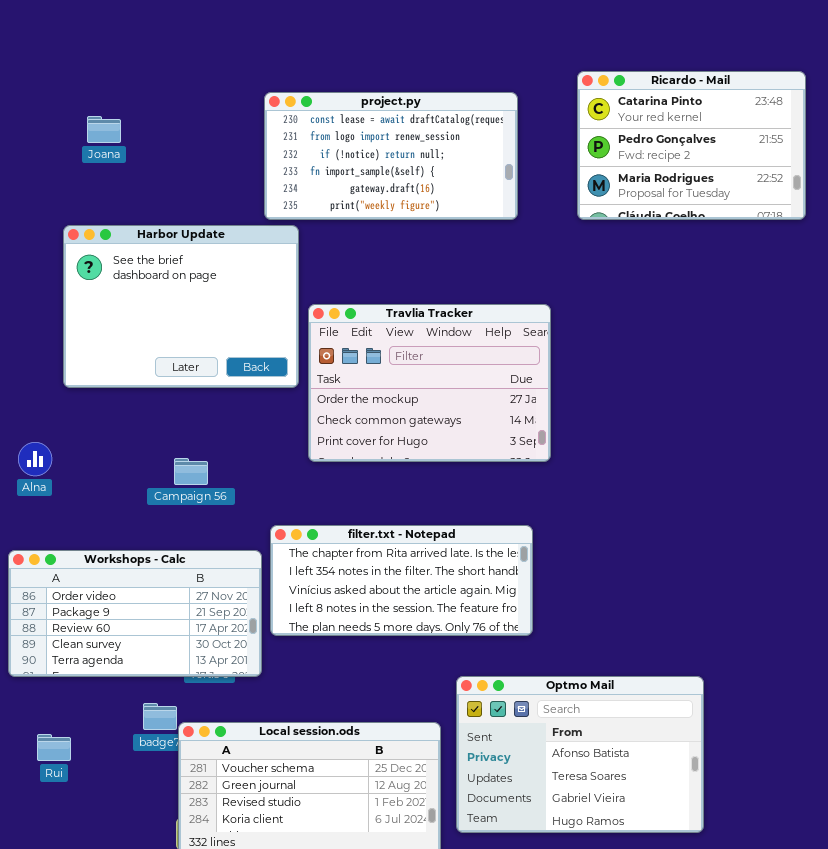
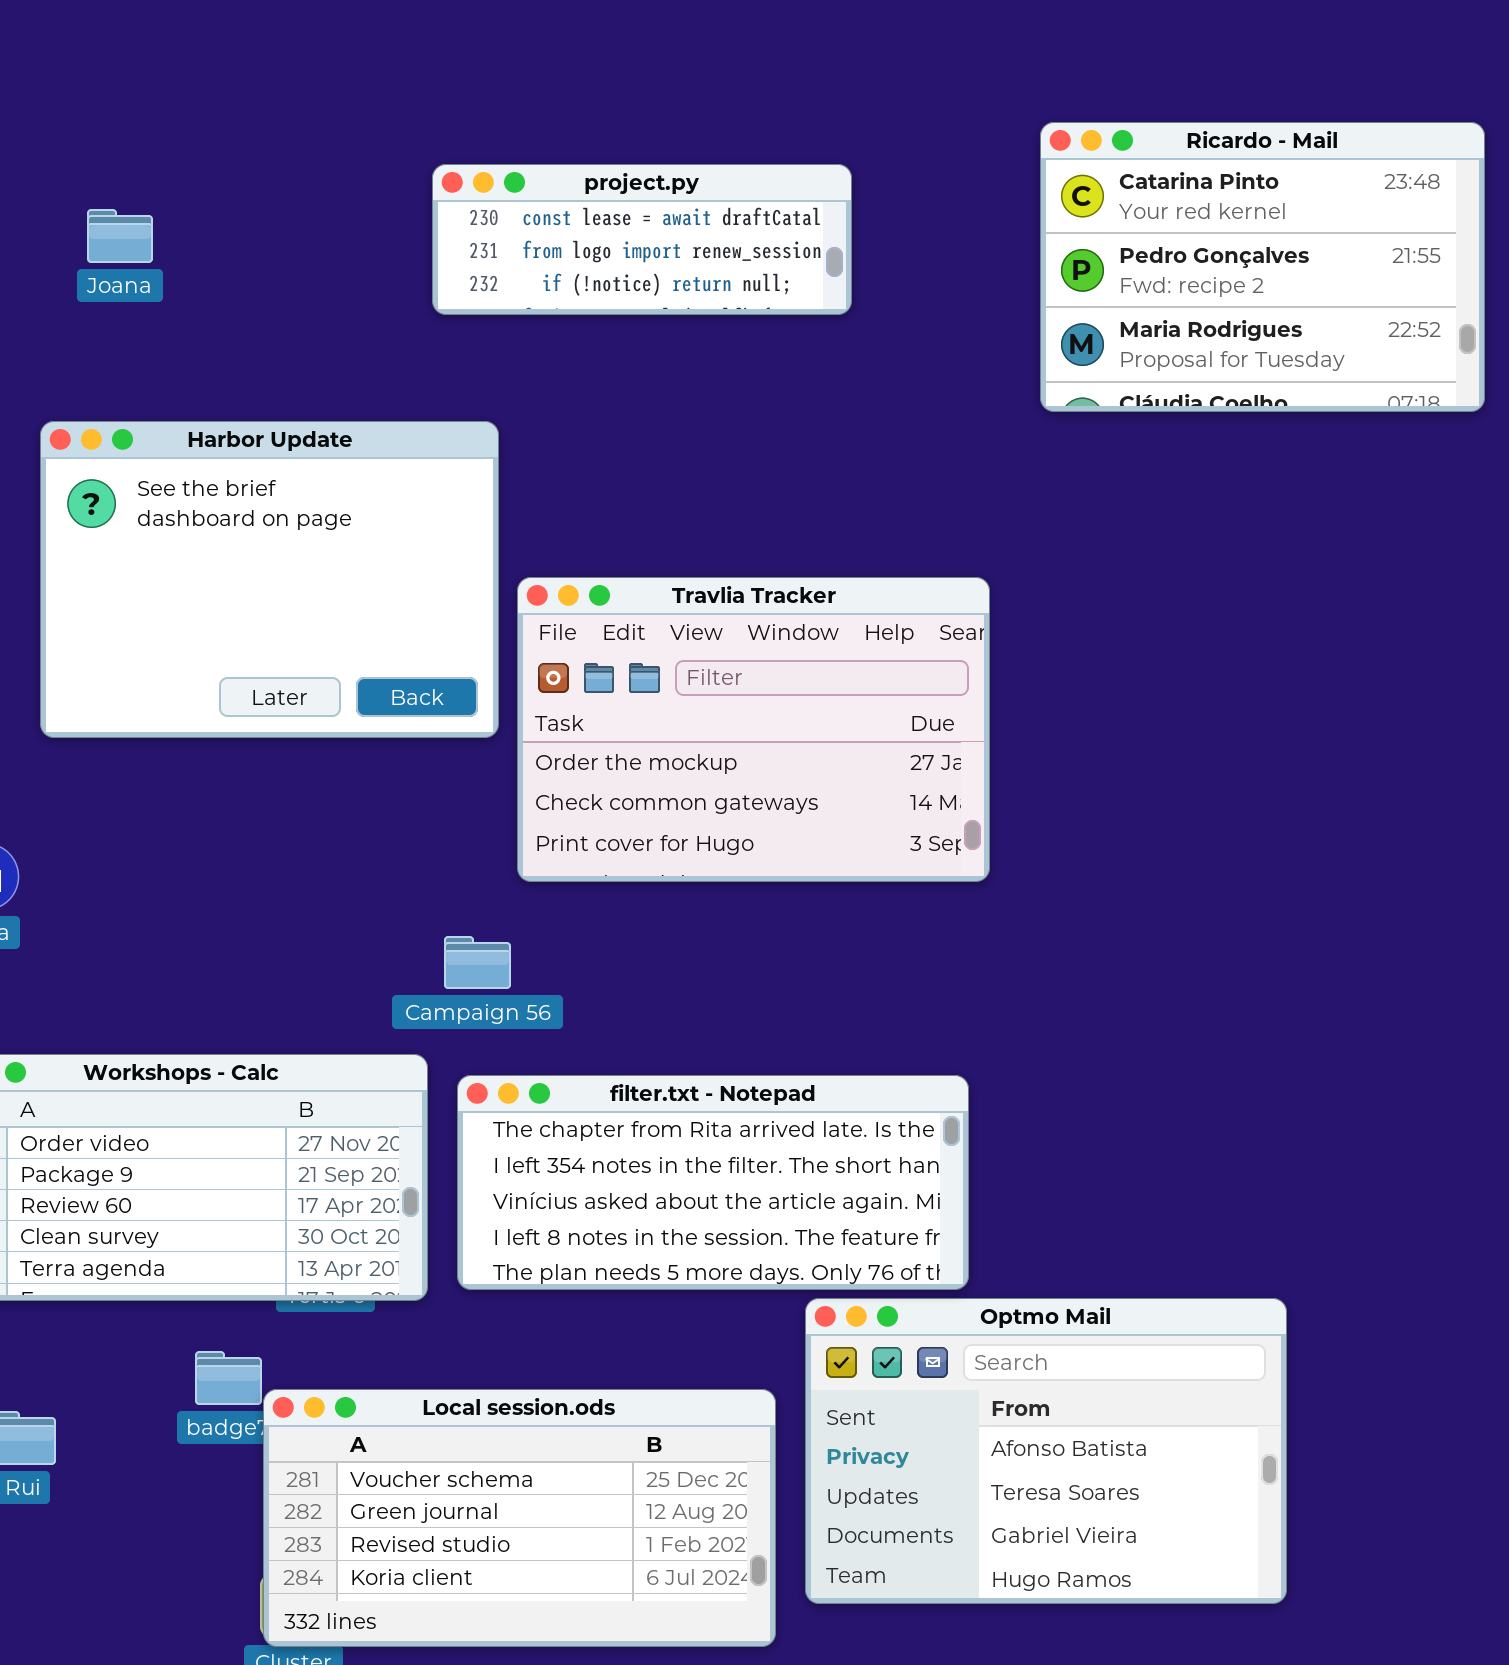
project.py: [264,92,518,220] -> [432,164,852,315], resized
Campaign 56: [174,458,208,485] -> [444,936,511,989], moved
filter.txt - Notepad: [270,525,533,636] -> [457,1075,969,1290], moved

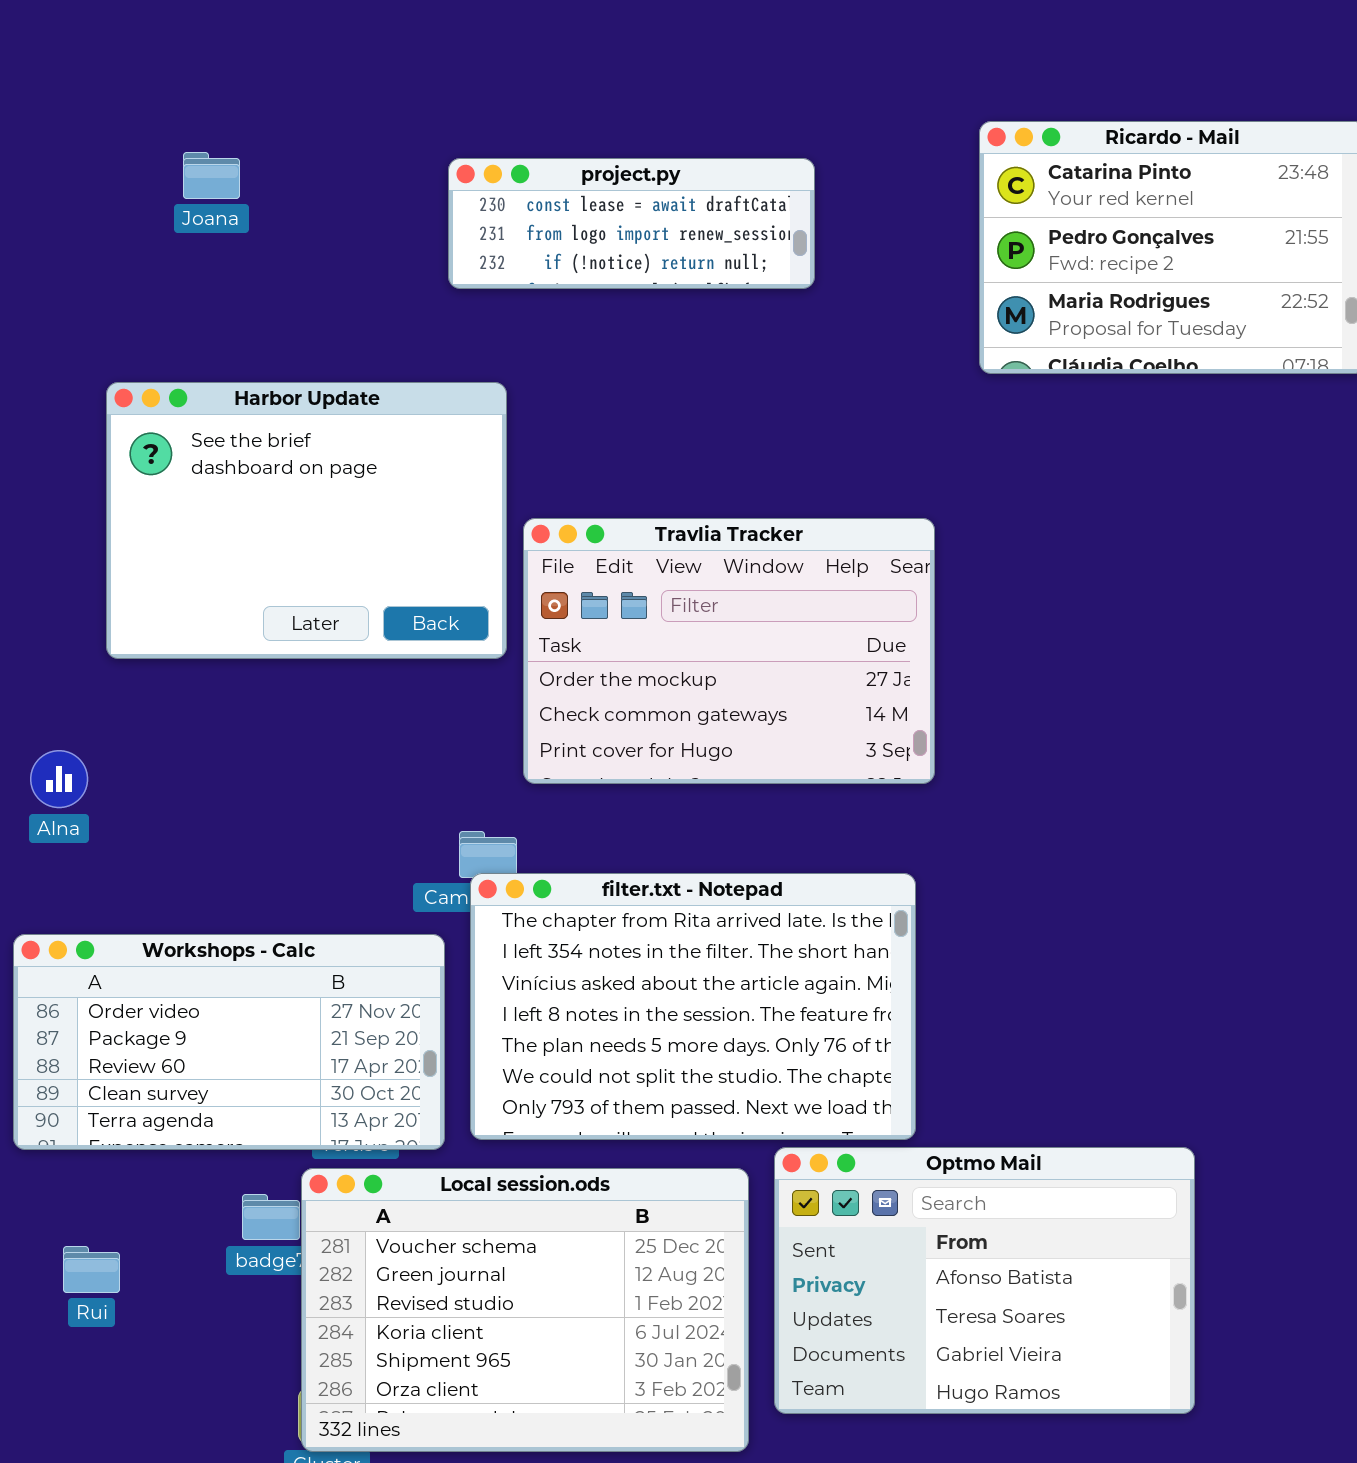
Joana: [87,209,153,263] -> [183,152,240,199], moved
filter.txt - Notepad: [457,1075,969,1290] -> [470,873,916,1140], resized
Local session.ods: [263,1389,776,1647] -> [301,1168,749,1452], resized

